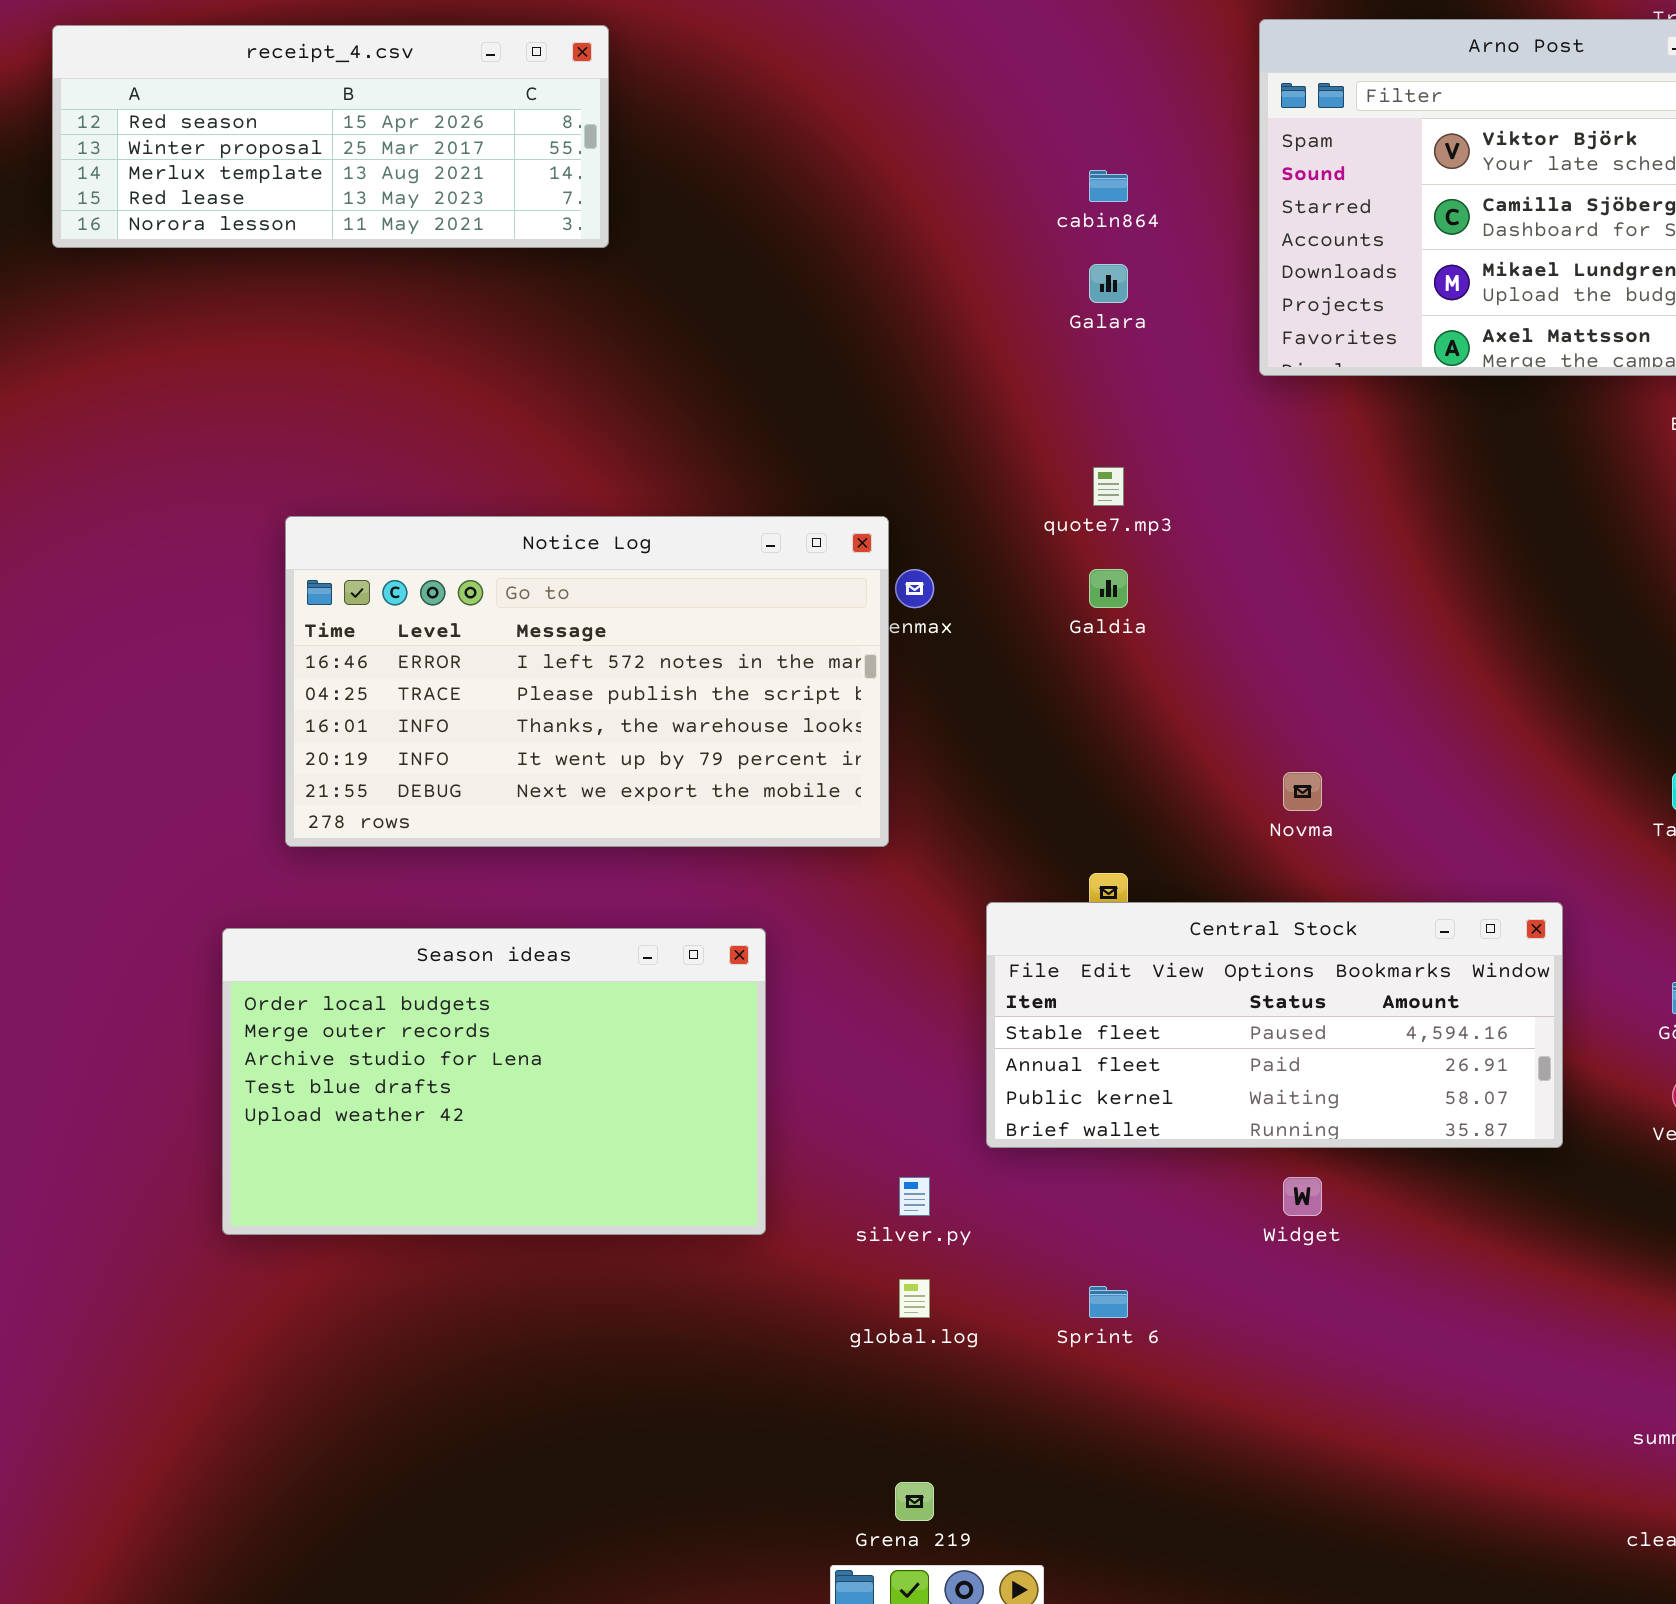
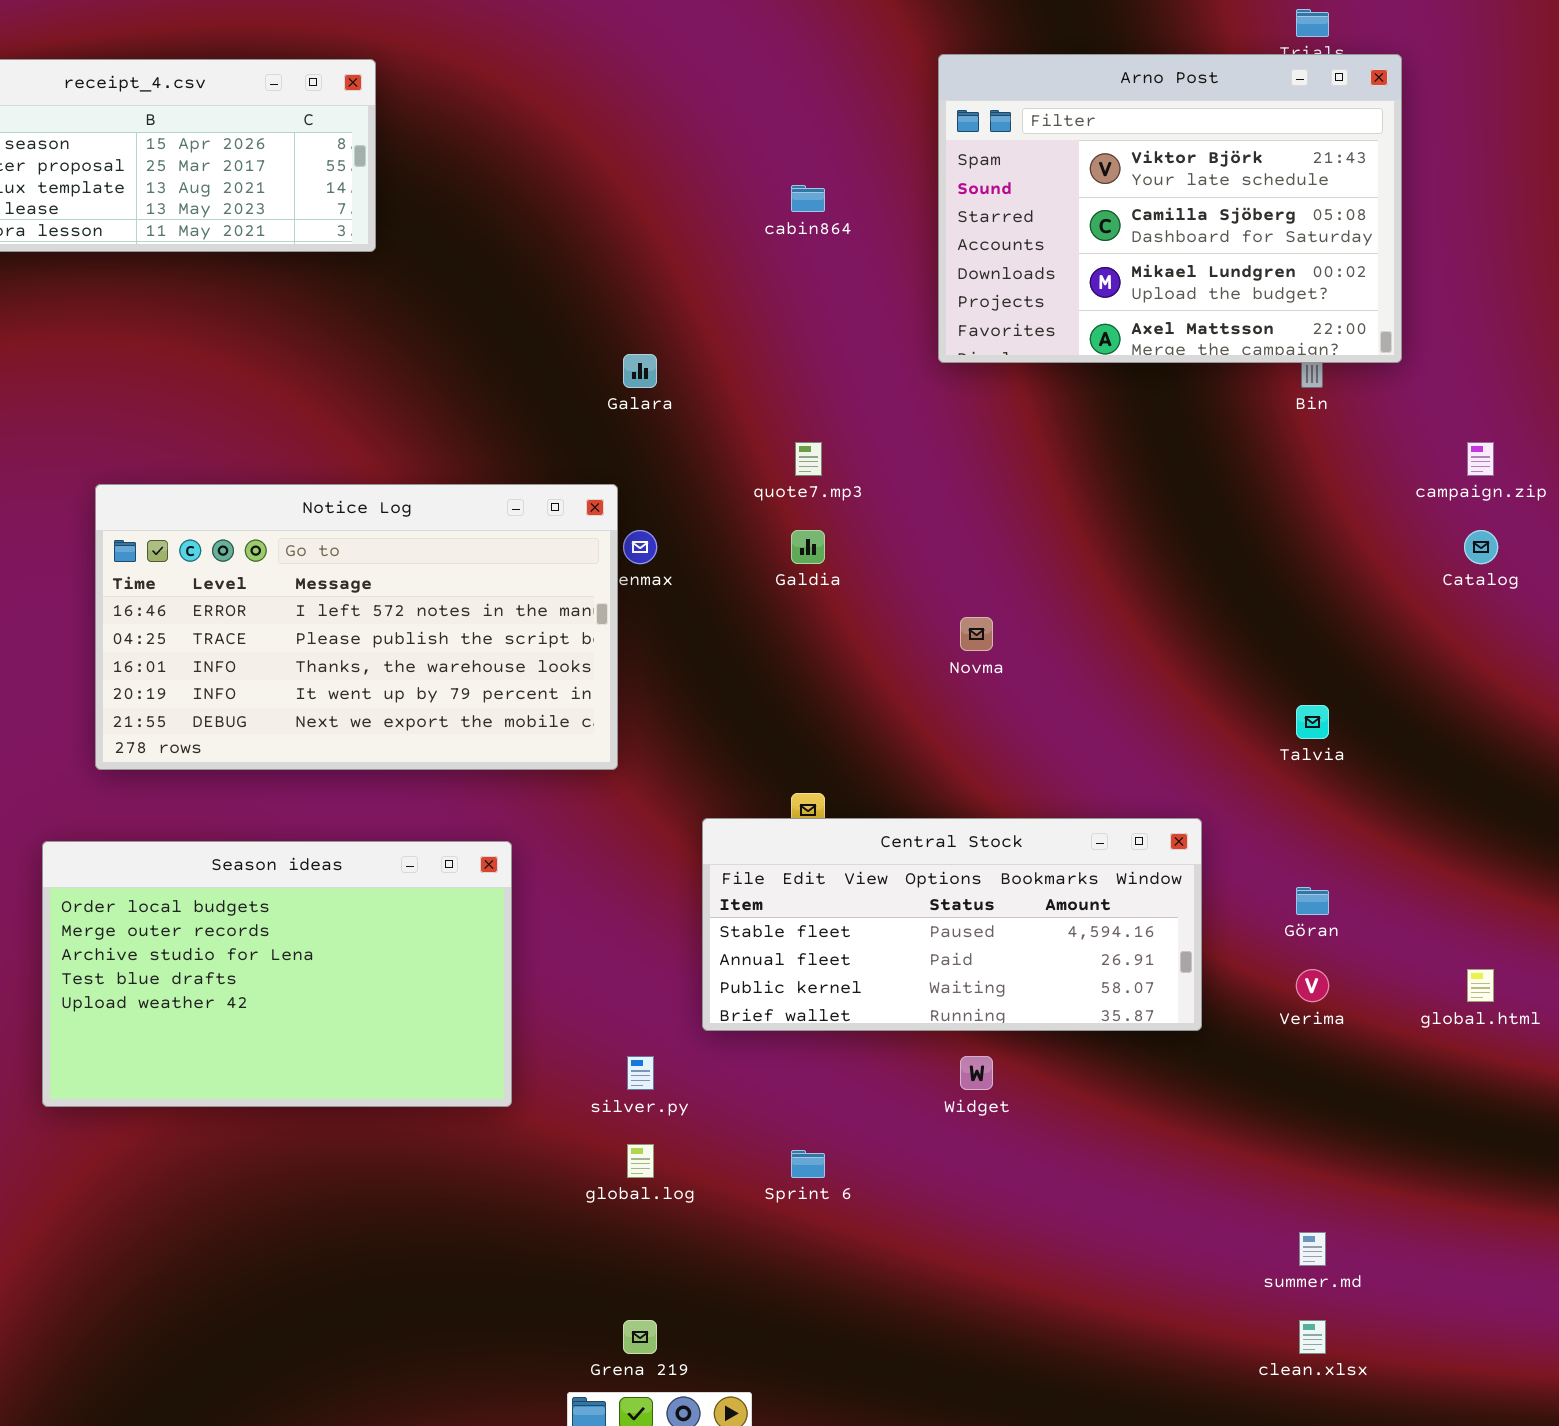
Galara: [1089,264,1128,303] -> [623,354,657,388], moved
Novma: [1283,772,1322,811] -> [960,617,993,651], moved

